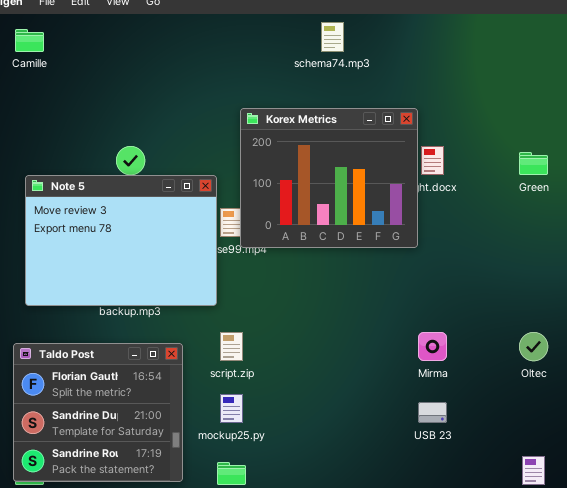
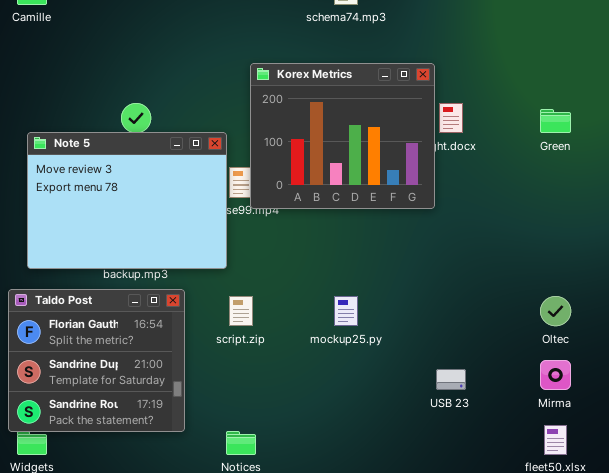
Mirma: [418,332,447,361] -> [540,360,571,390], moved
Taldo Post: [13,343,183,482] -> [8,289,185,432], moved
mockup25.py: [220,394,243,423] -> [334,296,358,326], moved

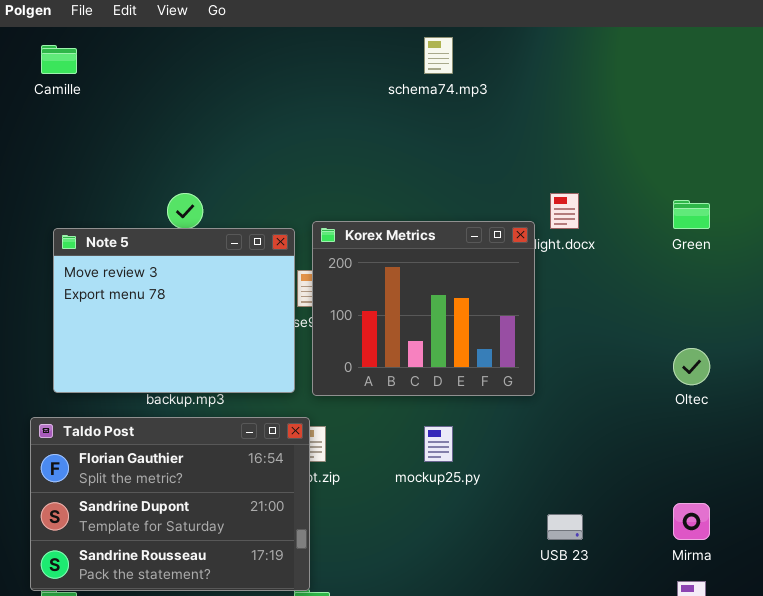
Korex Metrics: [250,63,435,209] -> [312,221,535,396], moved
Taldo Post: [8,289,185,432] -> [30,417,310,591], resized
Oltec: [540,296,571,326] -> [673,348,710,385], moved

